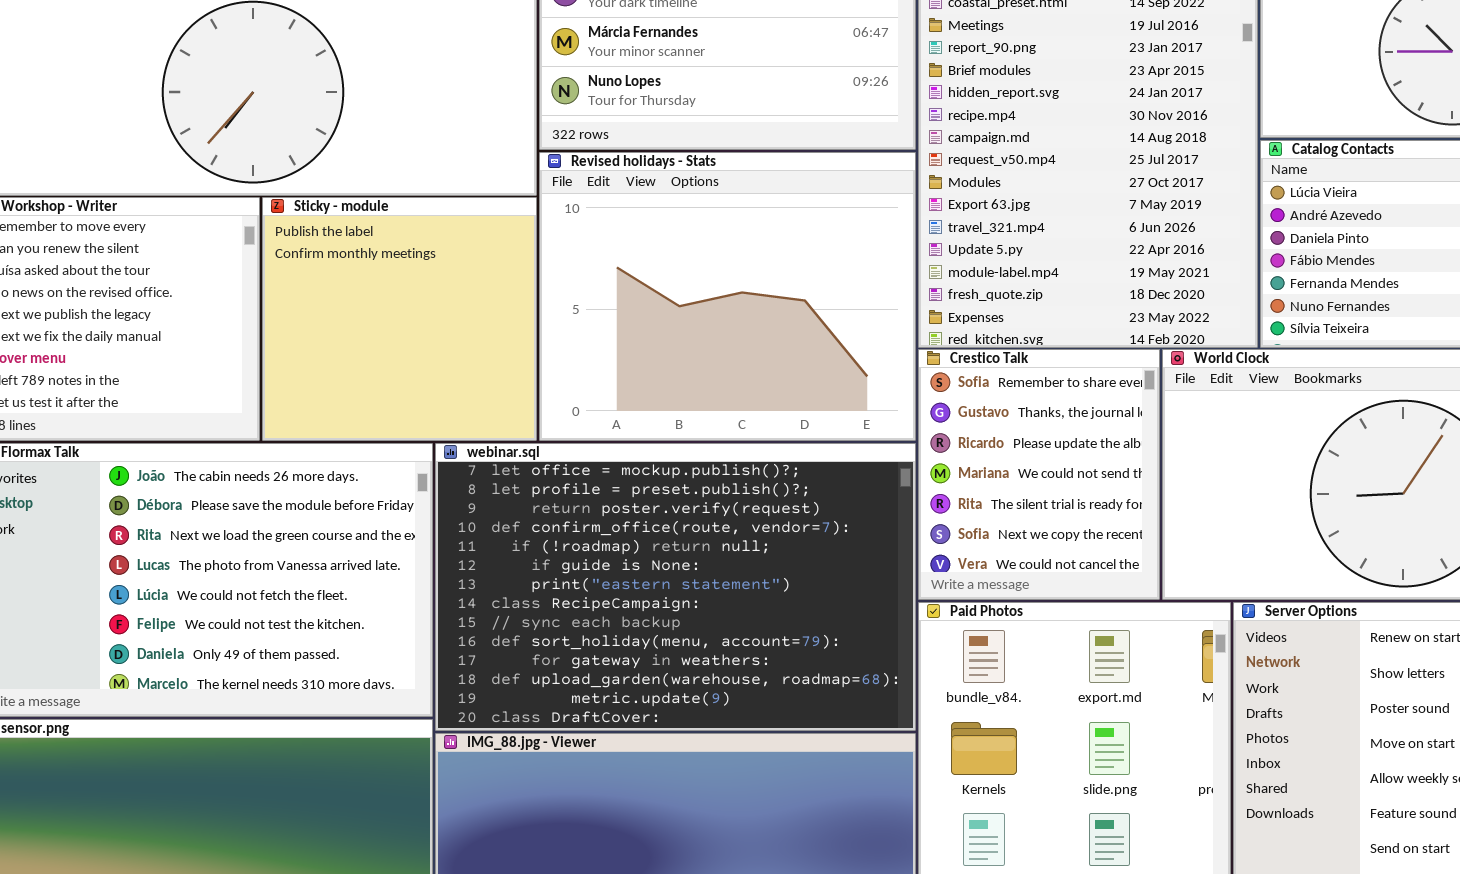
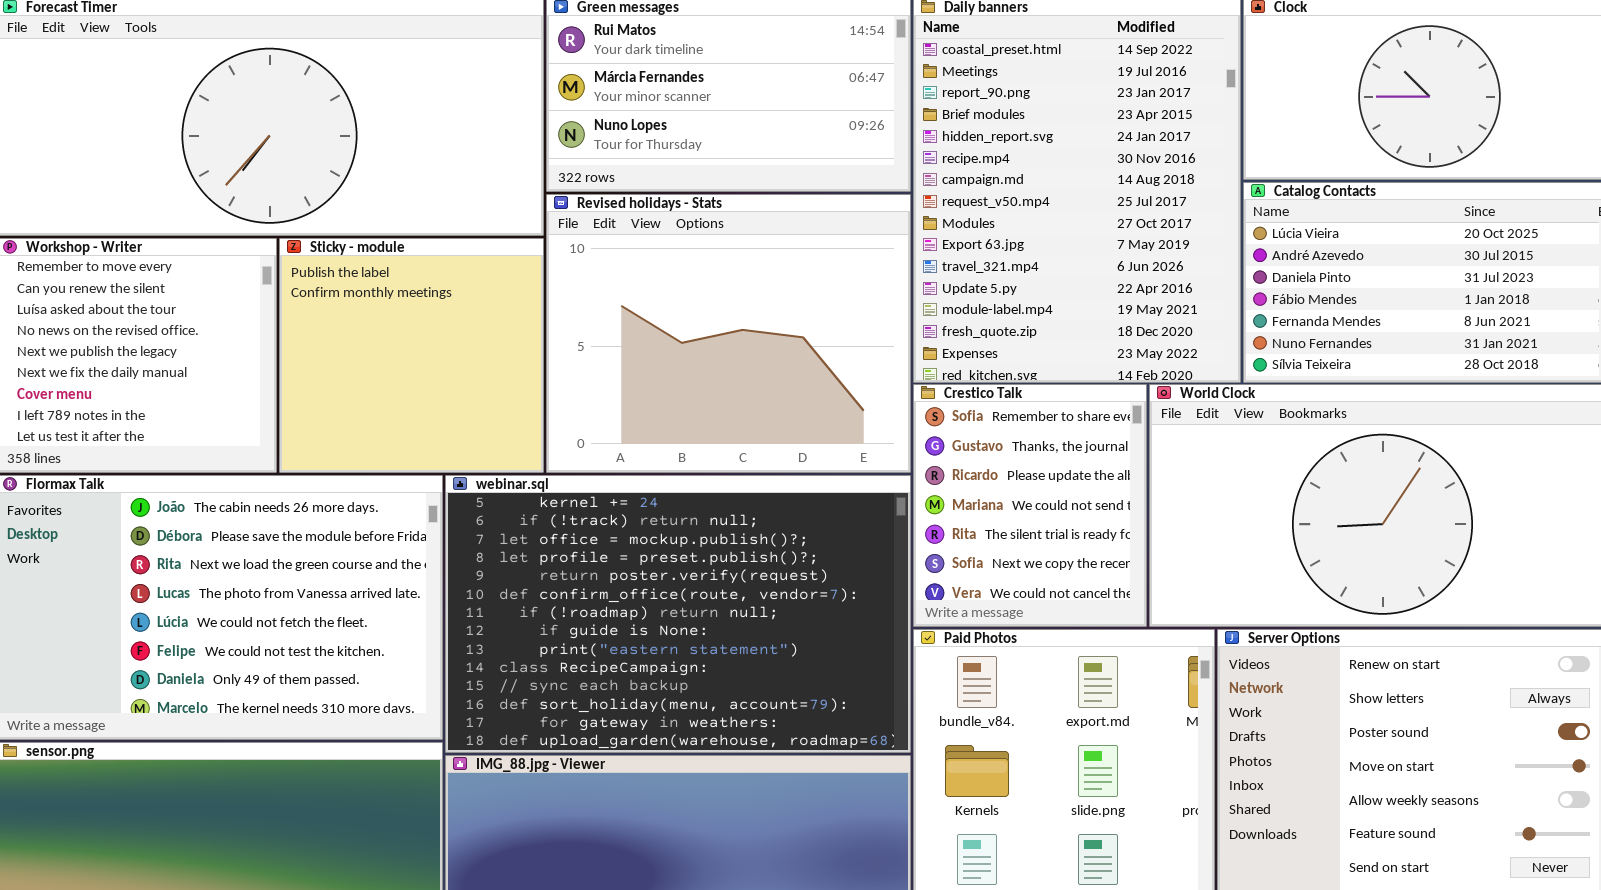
webinar.sql: [435,443,916,731] -> [445,475,911,753], scrolled up 2 rows

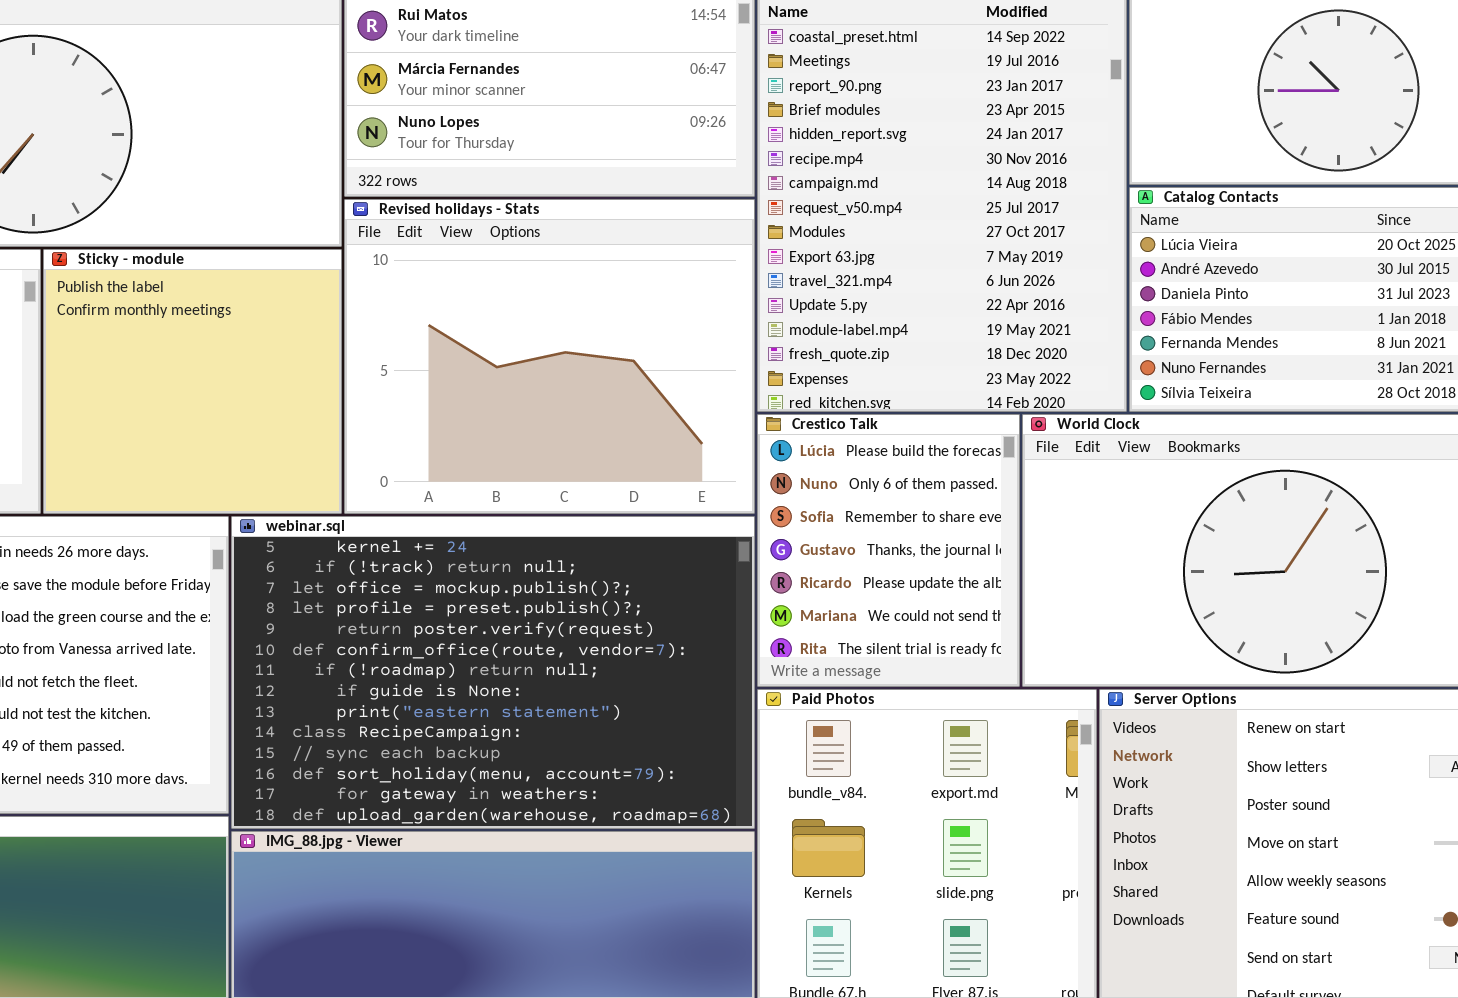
Crestico Talk: [913,384,1147,627] -> [757,414,1020,687], scrolled up 2 rows

